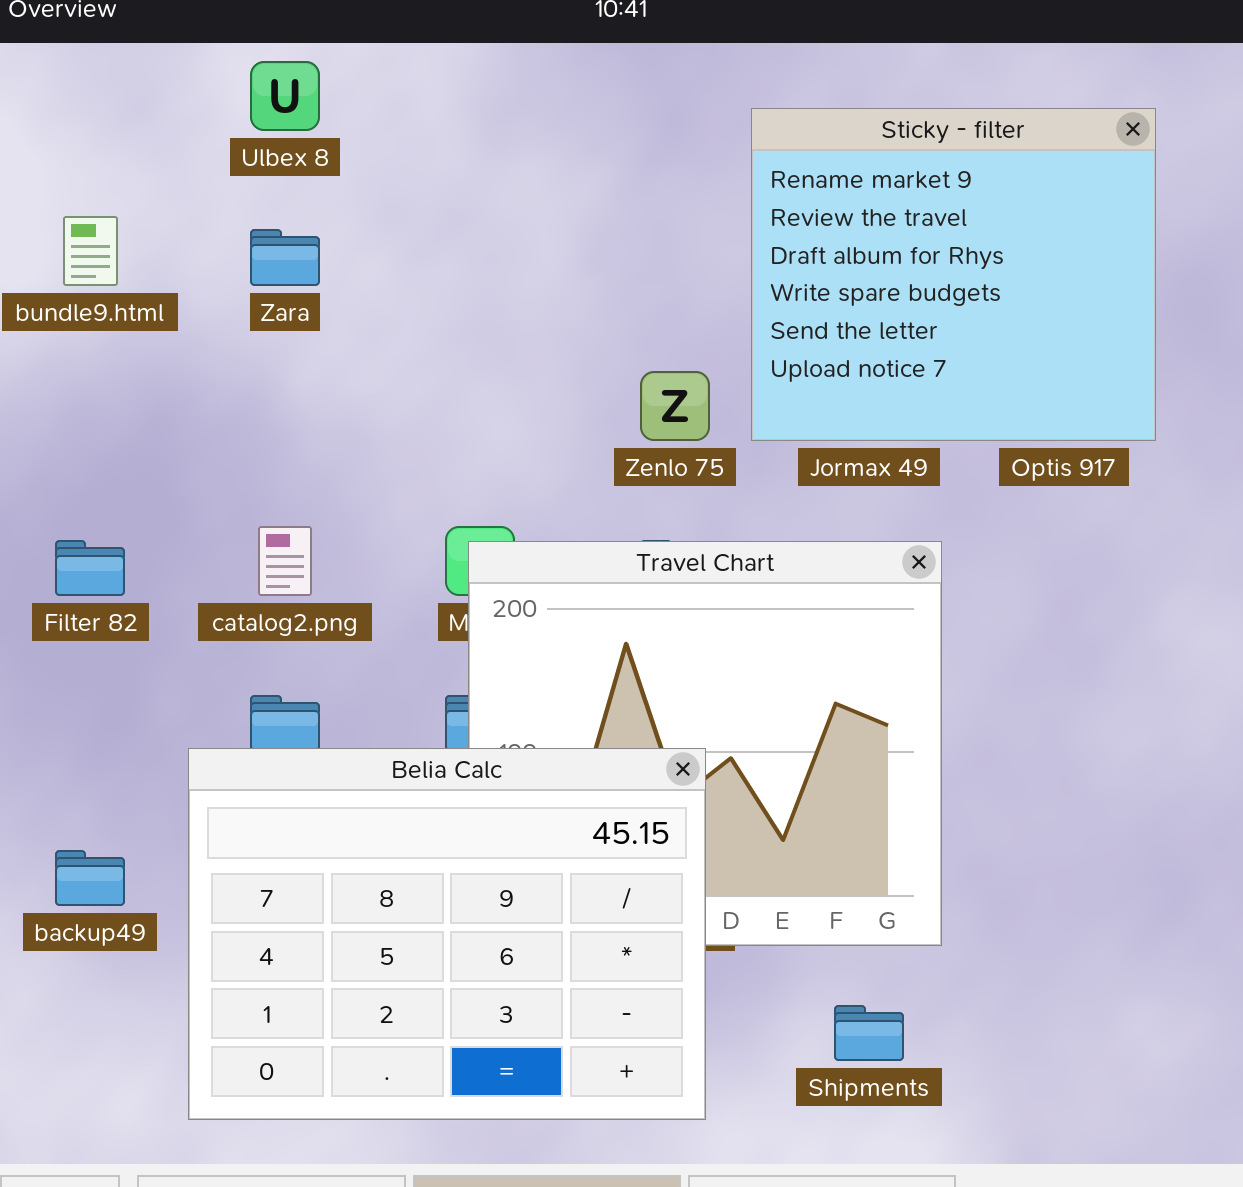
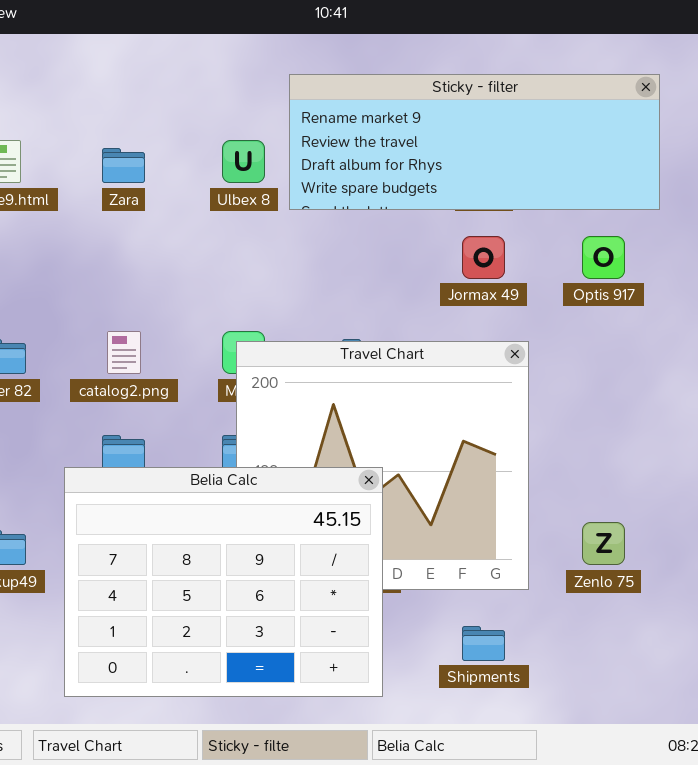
Ulbex 8: [250,61,320,131] -> [222,140,265,183], moved
Sticky - filter: [751,108,1156,441] -> [289,74,660,210], resized
Zenlo 75: [640,371,710,441] -> [582,522,625,565], moved

